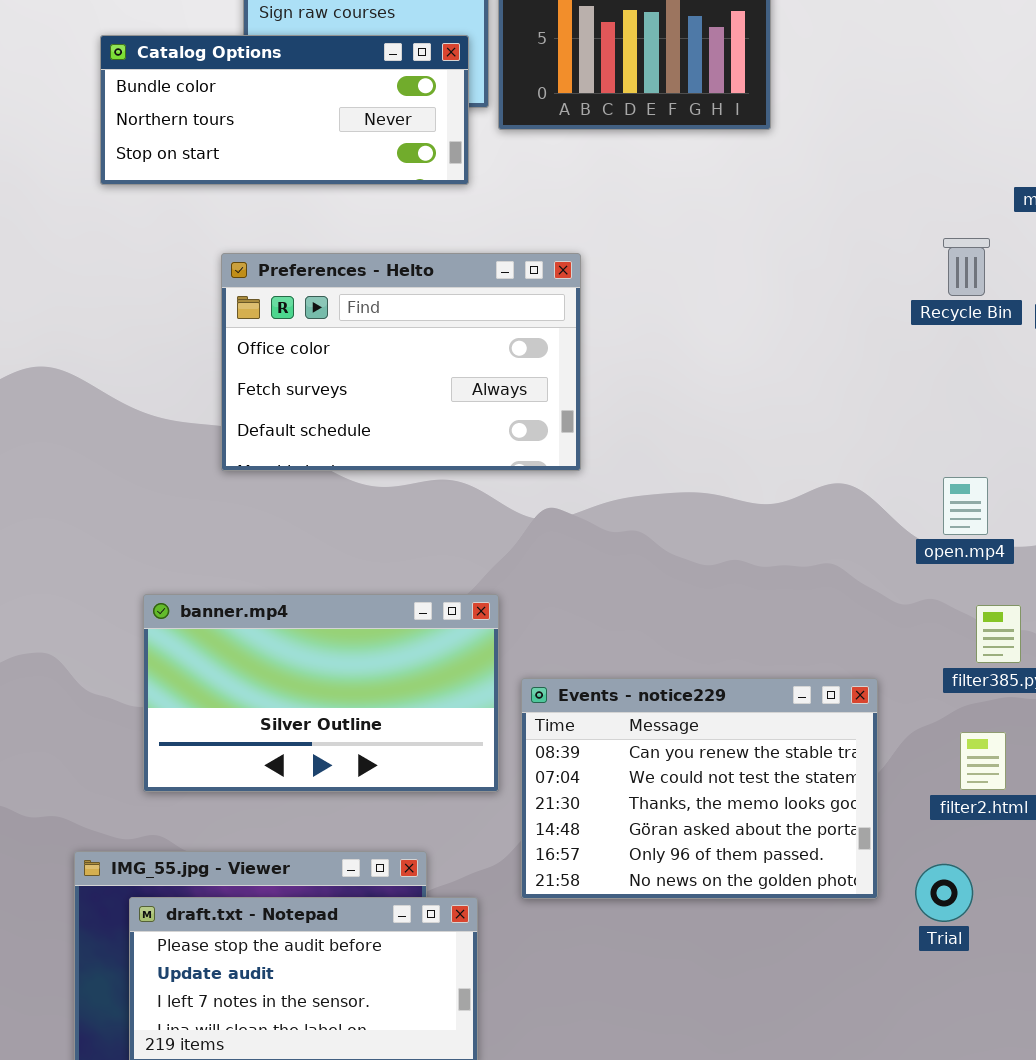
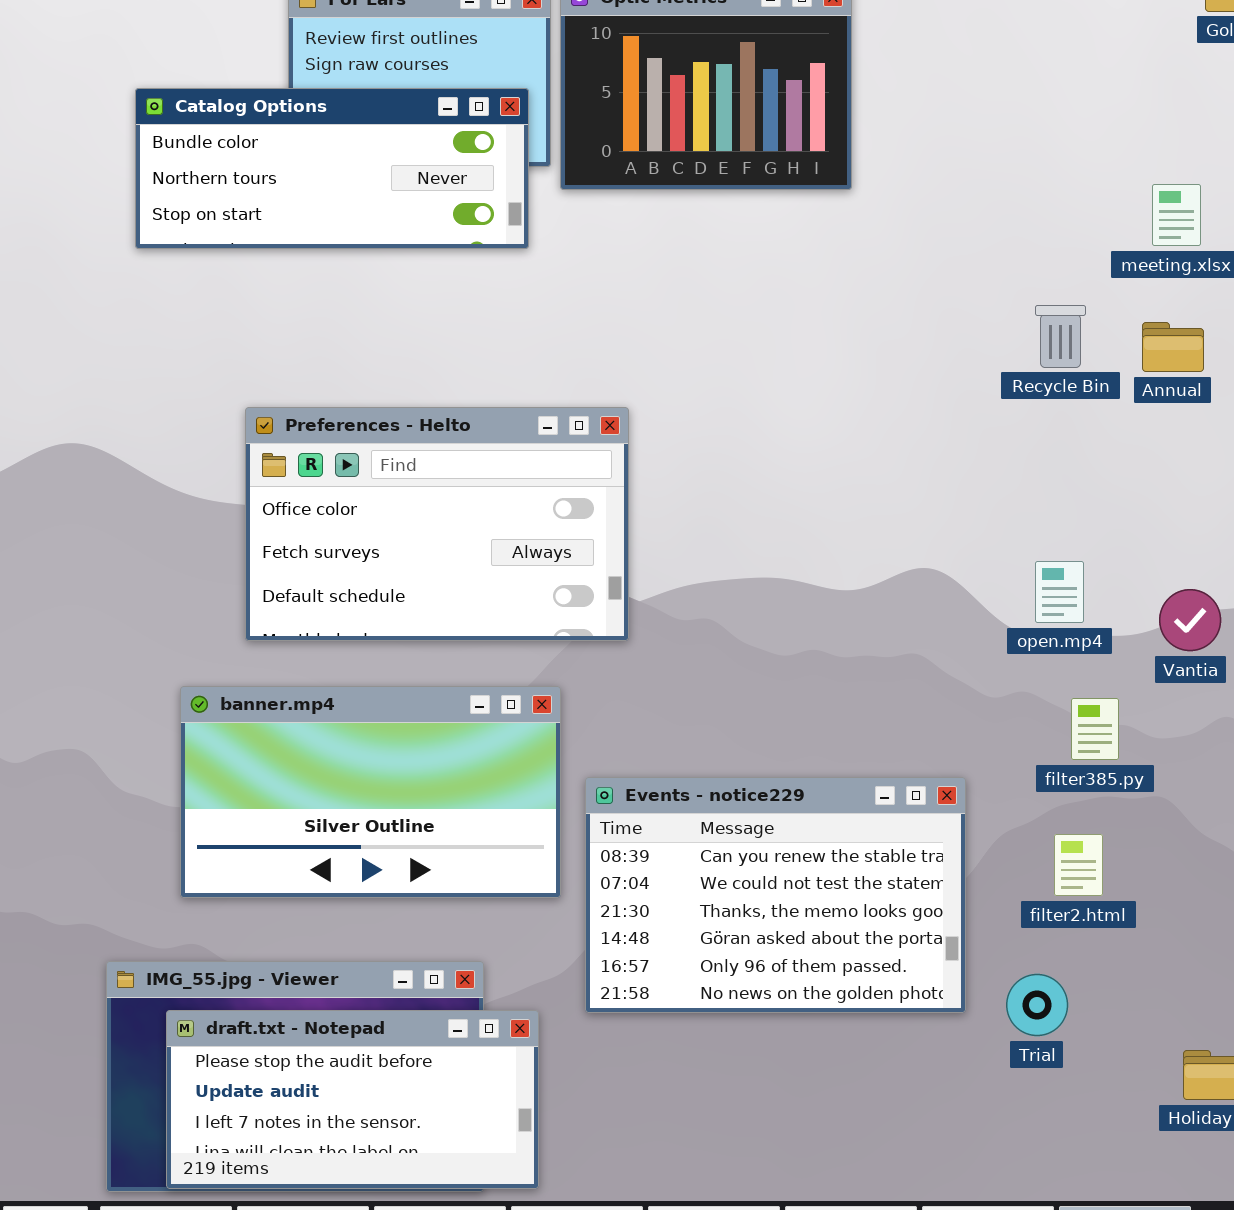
Preferences - Helto: [221,253,581,471] -> [245,407,629,641], moved

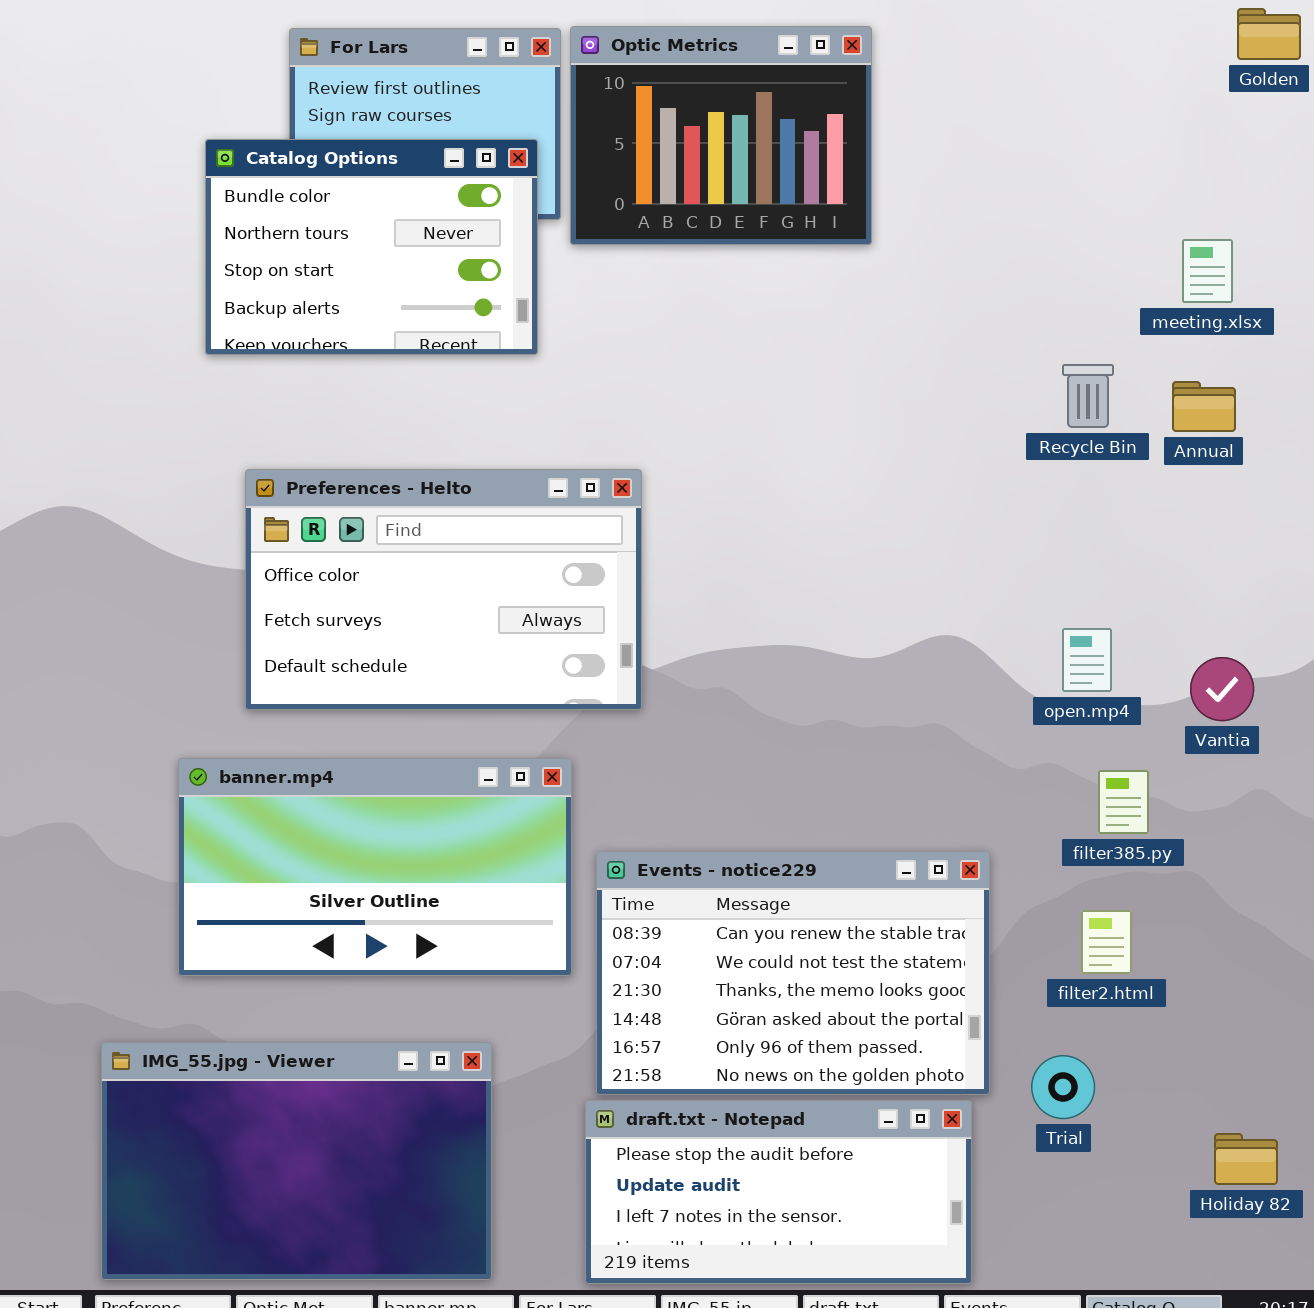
Catalog Options: [135,88,529,249] -> [205,139,538,355], resized
draft.txt - Notepad: [166,1010,539,1189] -> [585,1100,972,1284], moved

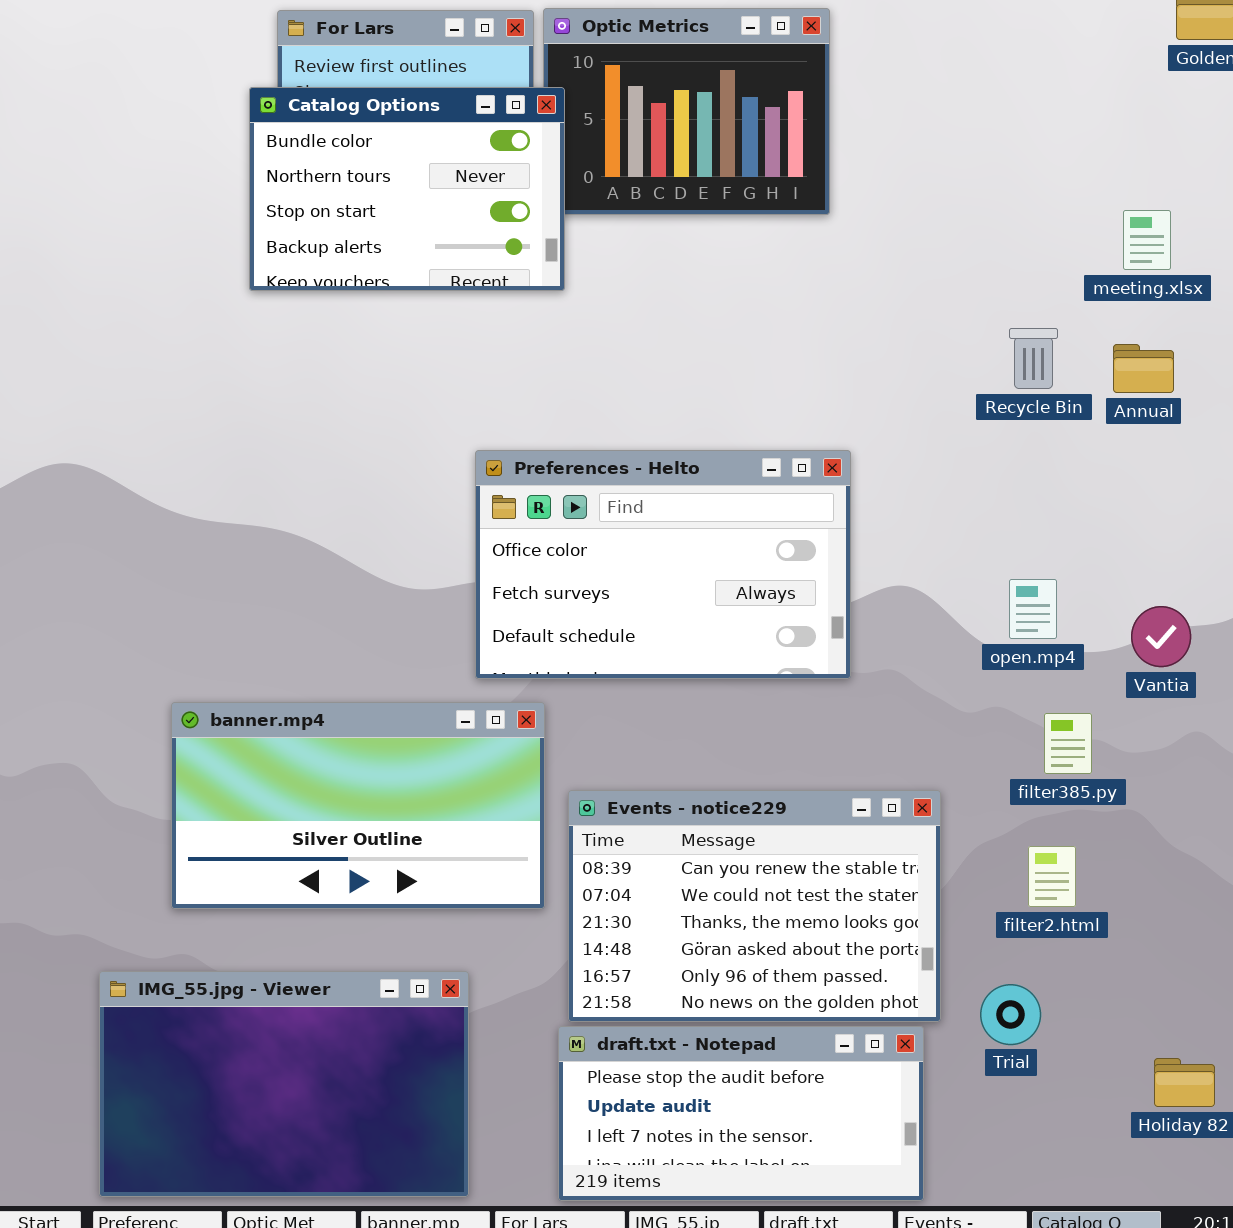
Catalog Options: [205,139,538,355] -> [249,87,565,291], moved
Preferences - Helto: [245,469,642,710] -> [475,450,851,679], moved

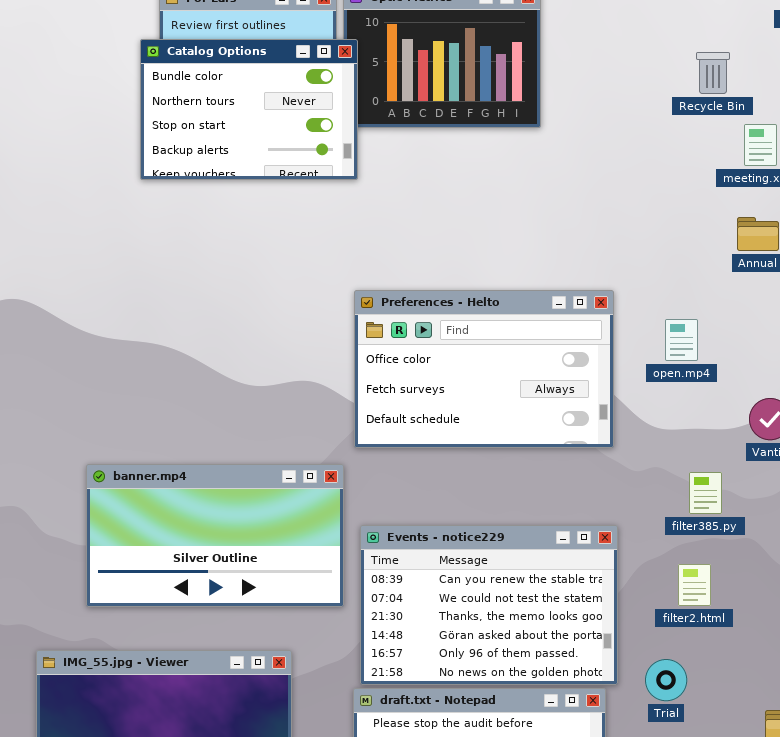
Recycle Bin: [1009,328,1058,389] -> [696,52,730,94], moved
Preferences - Helto: [475,450,851,679] -> [354,290,614,448], moved
open.mp4: [1009,579,1057,639] -> [665,319,698,361], moved

